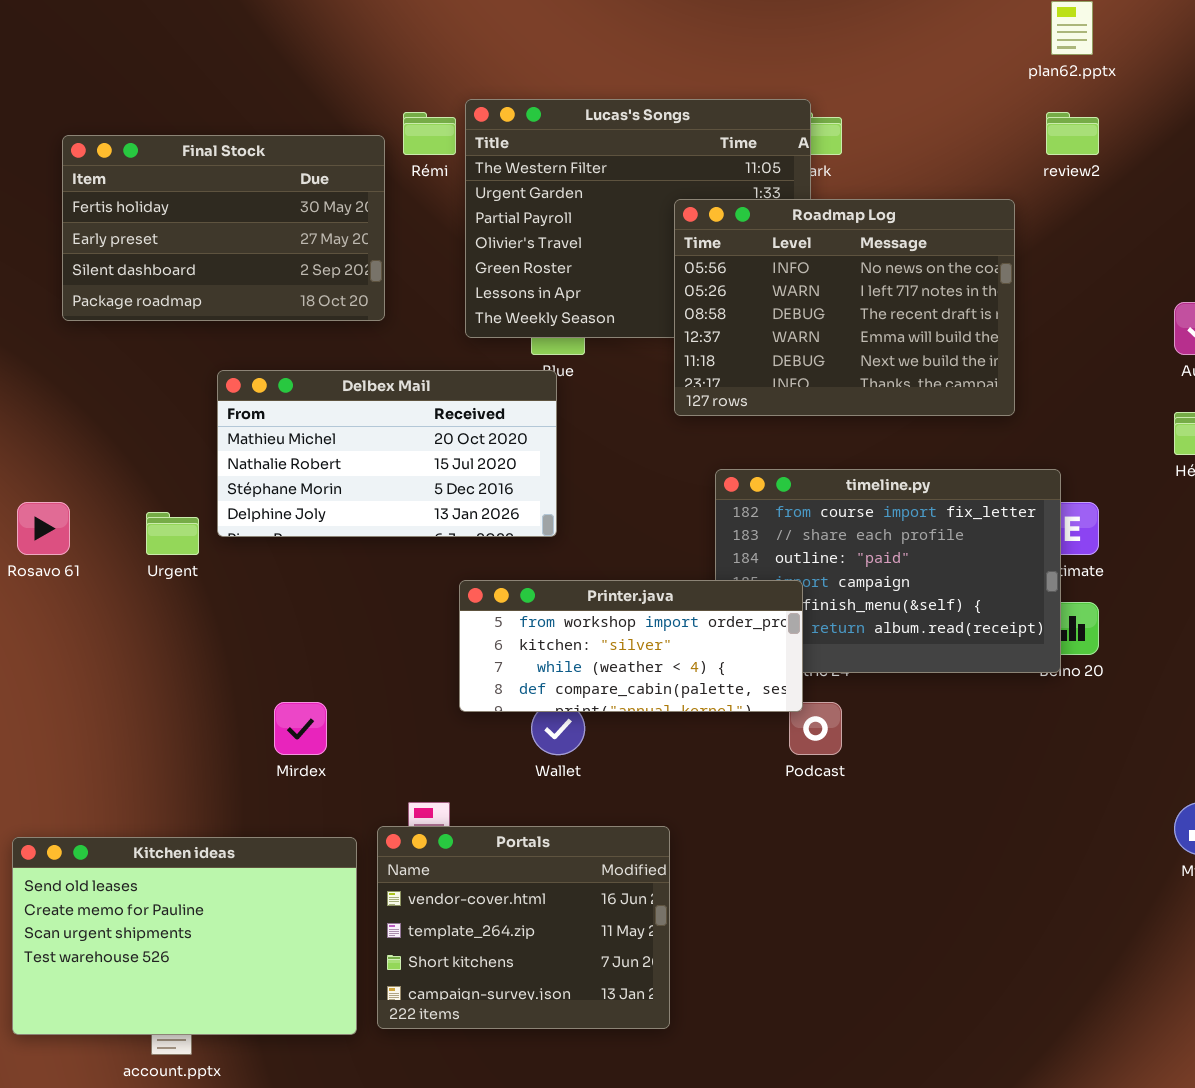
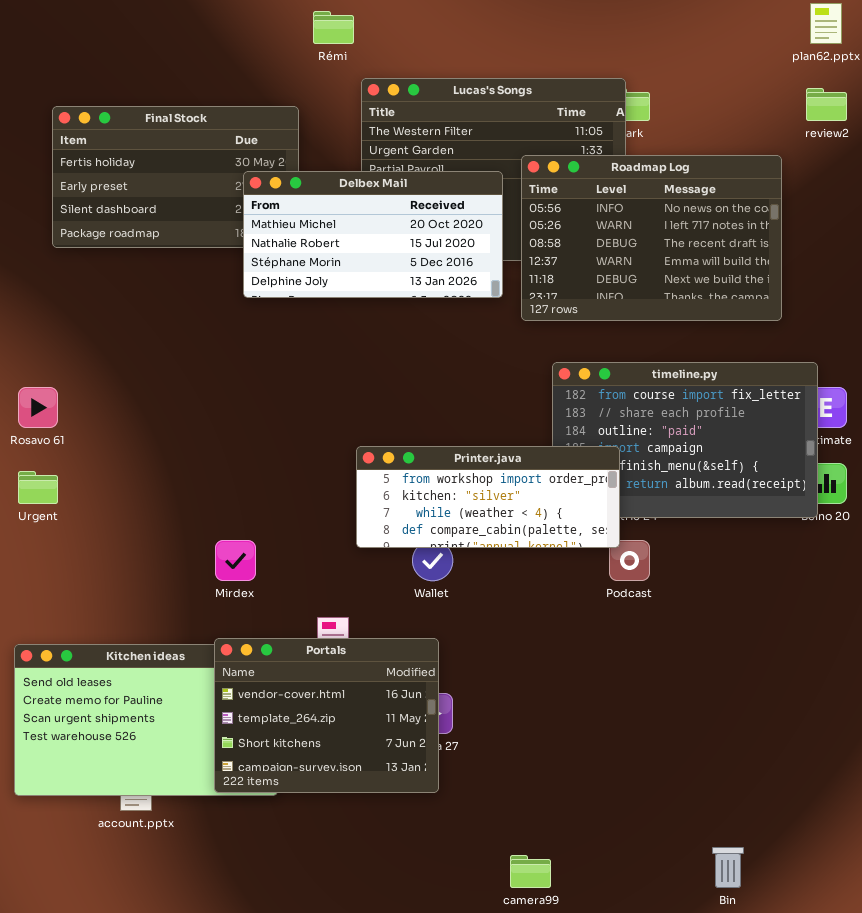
Rémi: [403,112,456,155] -> [313,11,354,44], moved
Delbex Mail: [217,370,557,537] -> [243,171,503,298], moved
Urgent: [146,512,199,555] -> [18,471,58,504], moved
Portals: [377,826,670,1029] -> [214,638,439,793], moved

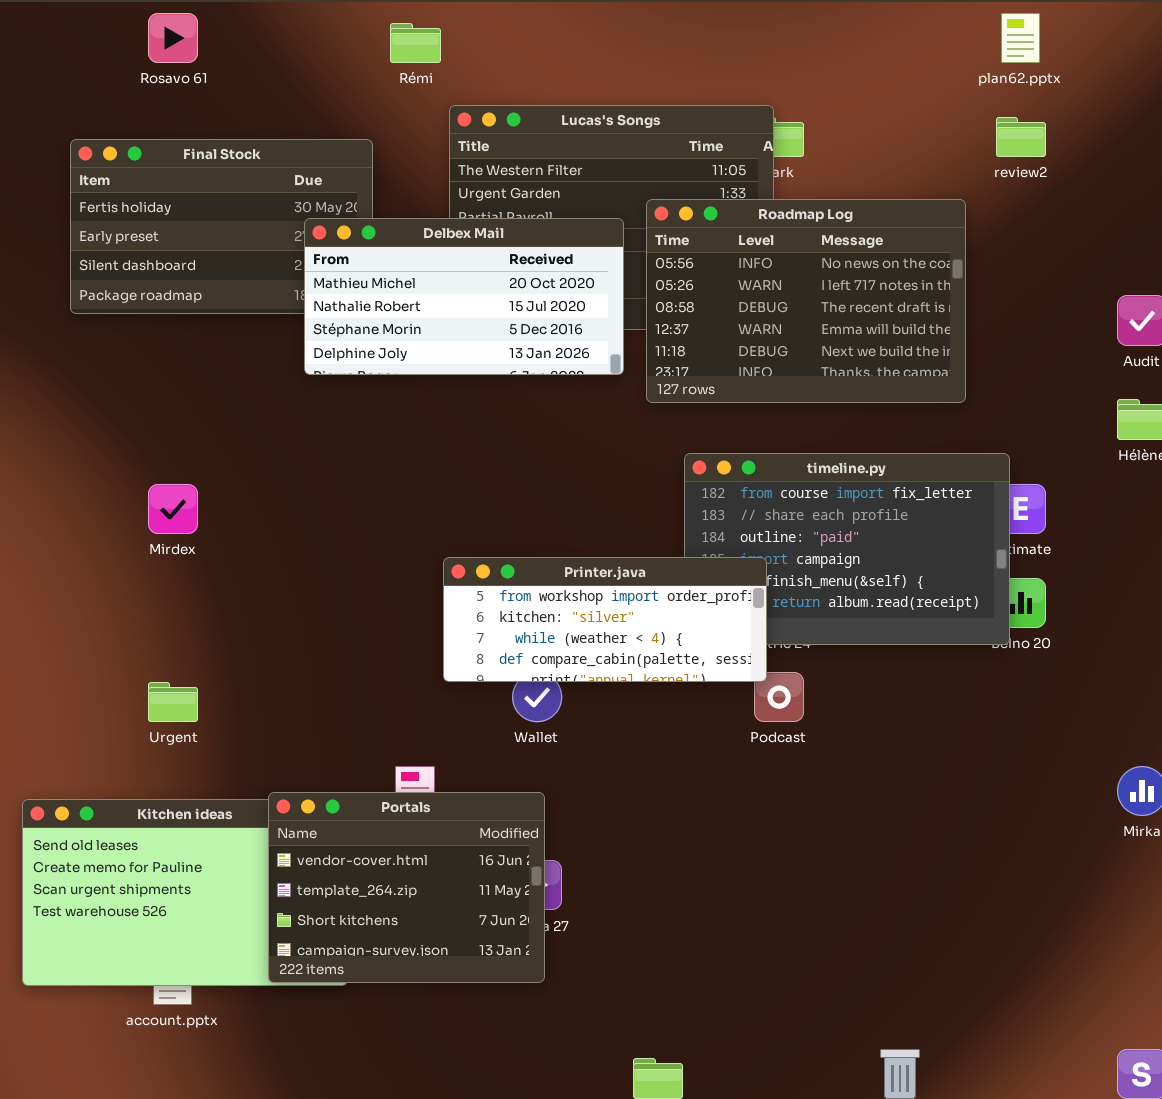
Rosavo 61: [18,387,58,428] -> [148,13,198,63], moved
Urgent: [18,471,58,504] -> [148,682,198,722], moved
Mirdex: [215,540,256,581] -> [148,484,198,534], moved

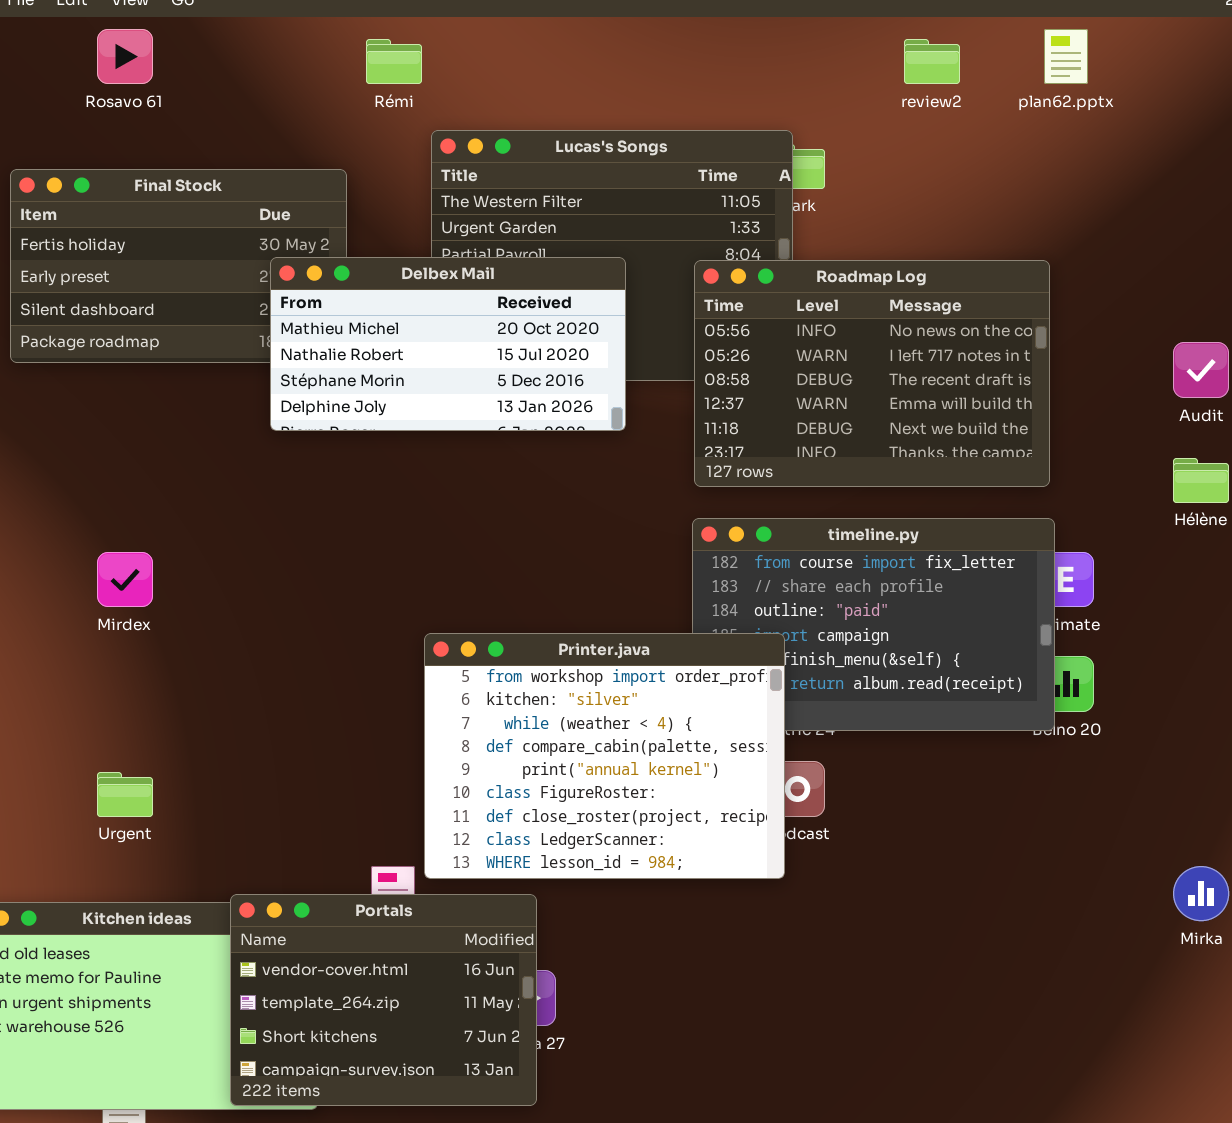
review2: [996,117,1046,157] -> [904,39,960,84], moved
Roadmap Log: [646,199,966,403] -> [694,260,1050,487], moved
Printer.java: [443,557,767,682] -> [424,633,785,879], resized

